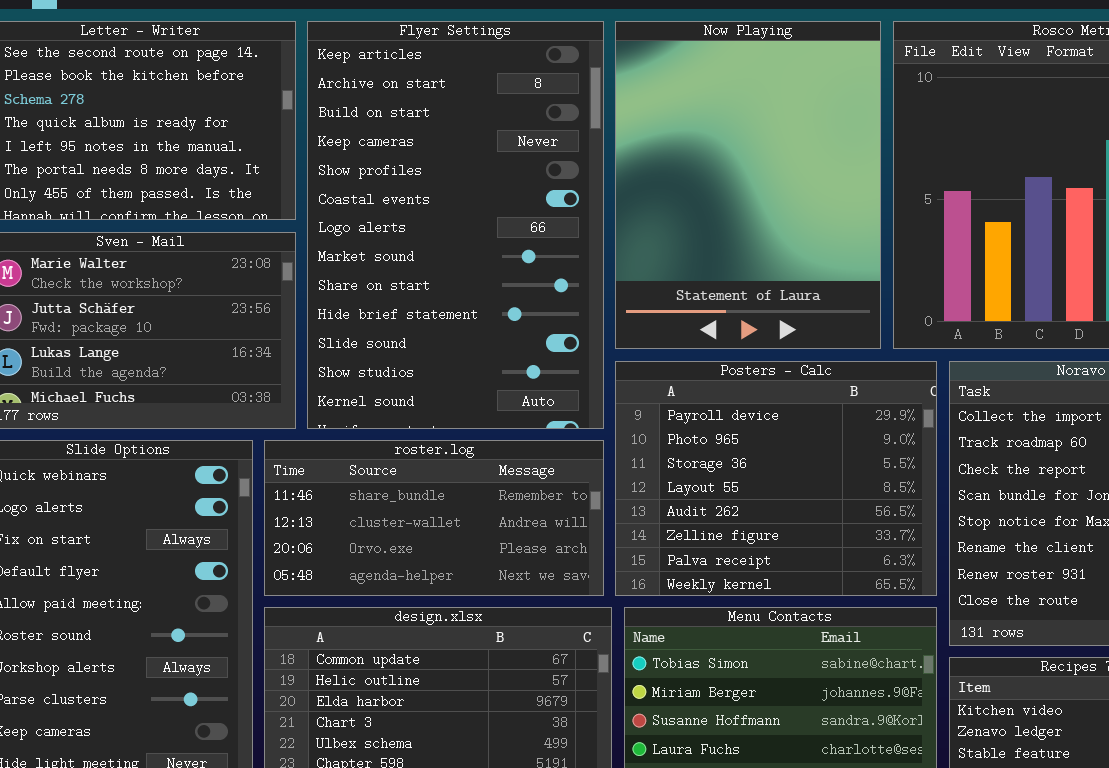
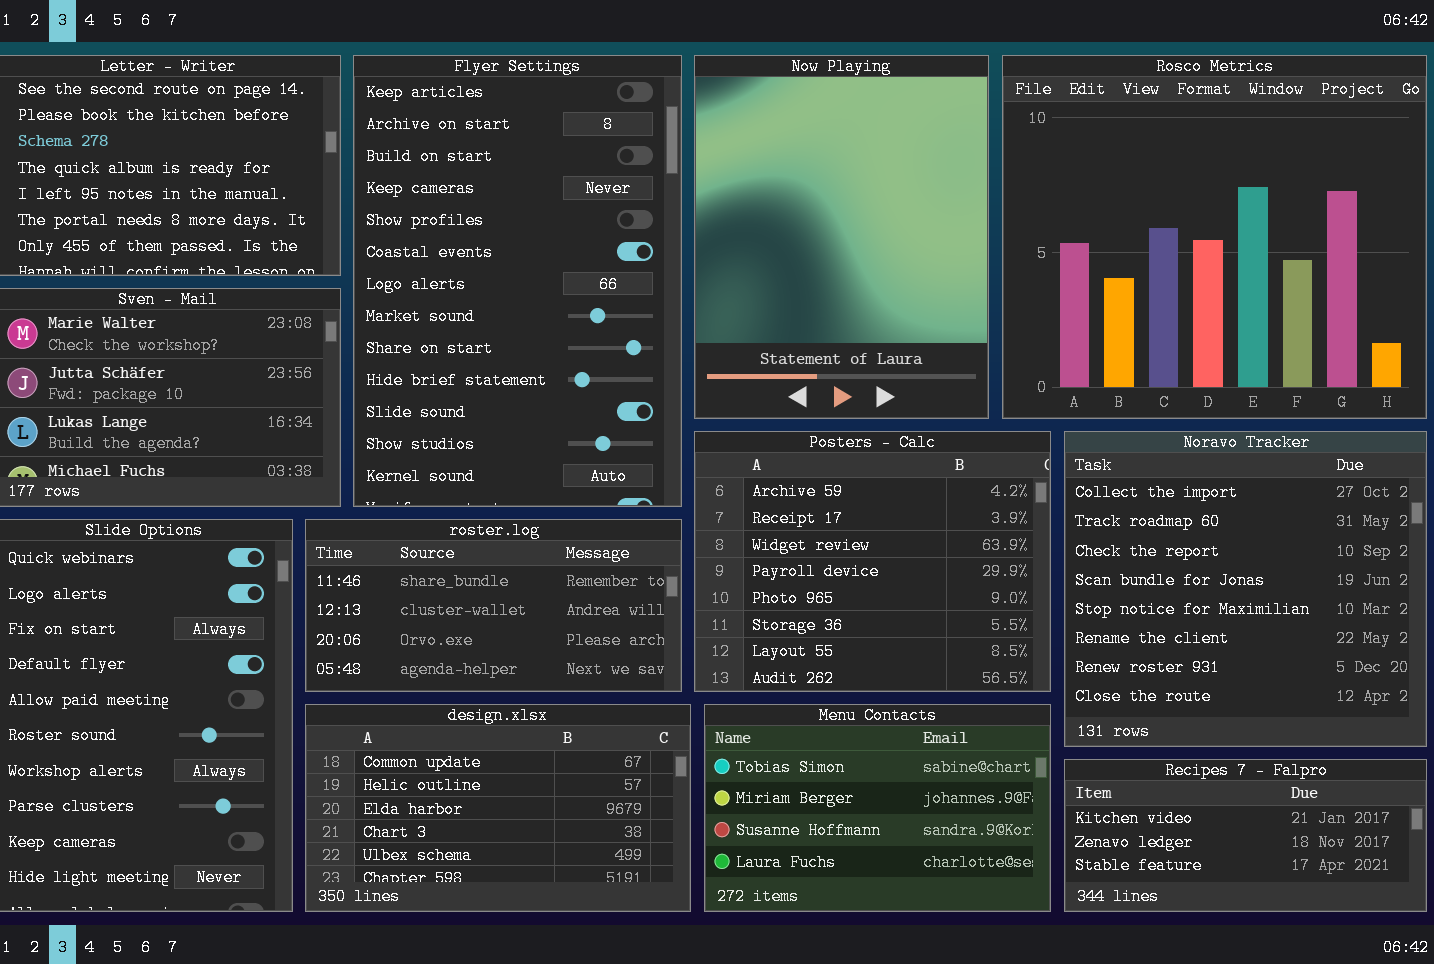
Posters - Calc: [615,361,937,596] -> [694,431,1051,692], scrolled up 3 rows

